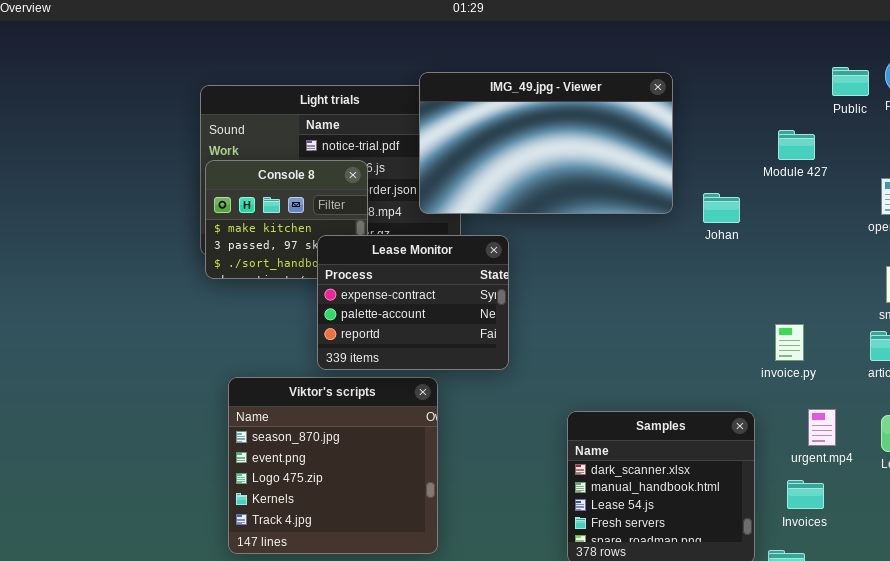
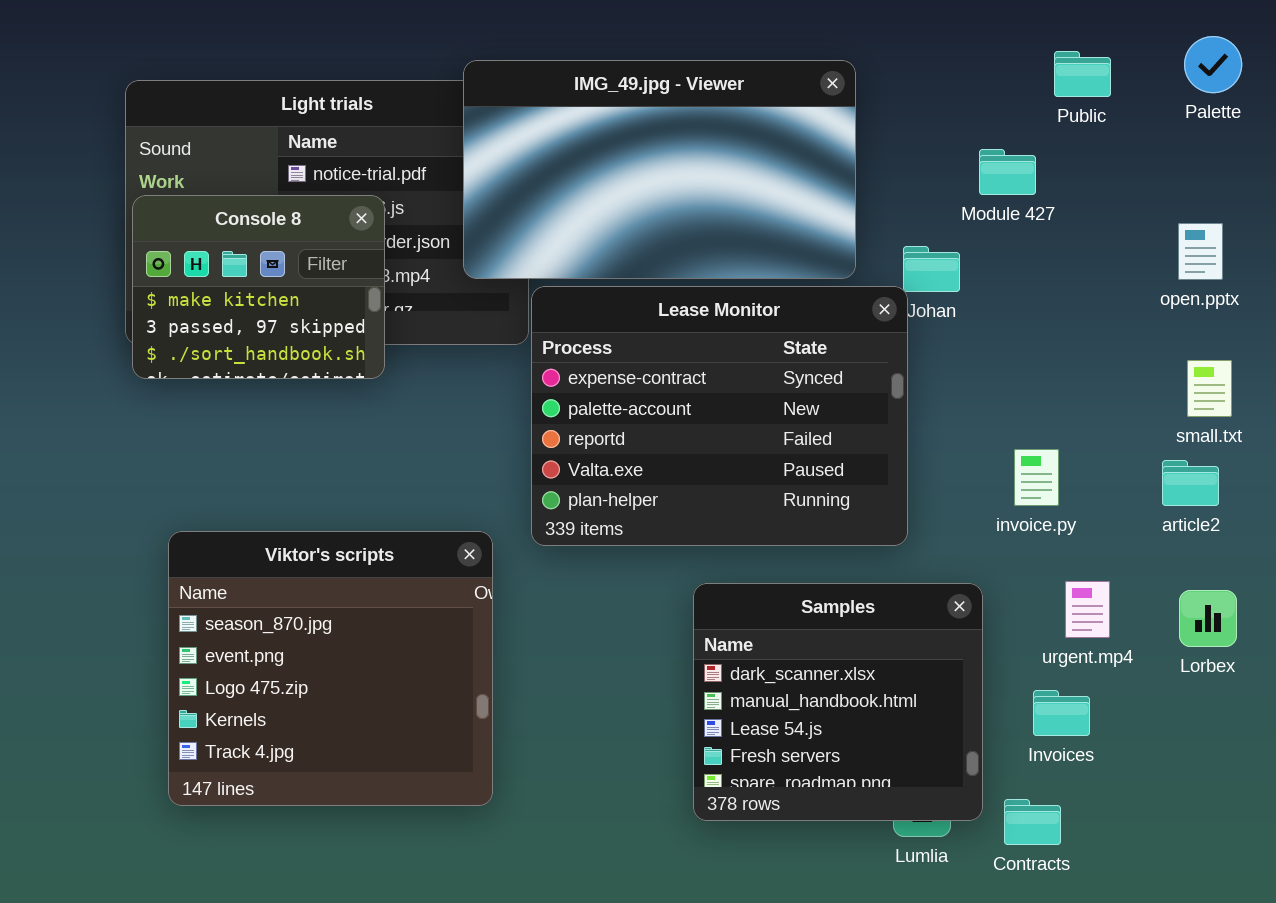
Public: [832,67,869,96] -> [1054,51,1111,97], moved
Module 427: [778,130,815,160] -> [979,149,1036,195], moved
Lease Monitor: [317,235,509,370] -> [531,286,908,546], moved, resized

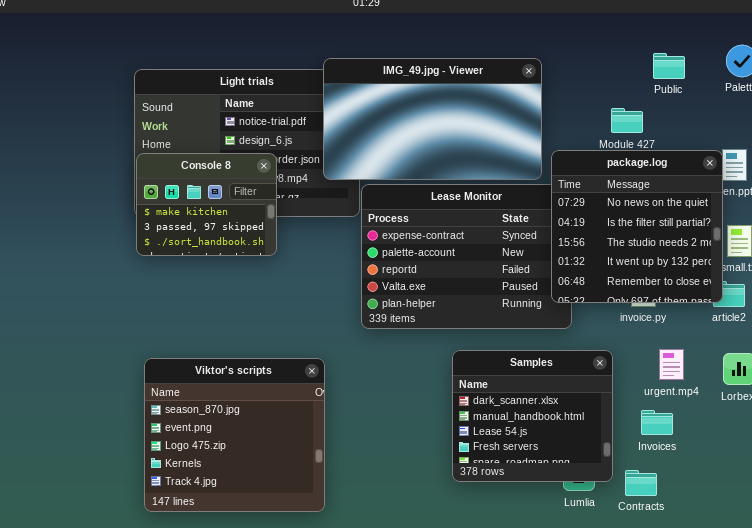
Console 8: [132,195,385,379] -> [136,153,277,256], moved
package.log: none -> [551,150,723,303], opened
Viktor's scripts: [168,531,493,806] -> [144,358,325,512], moved

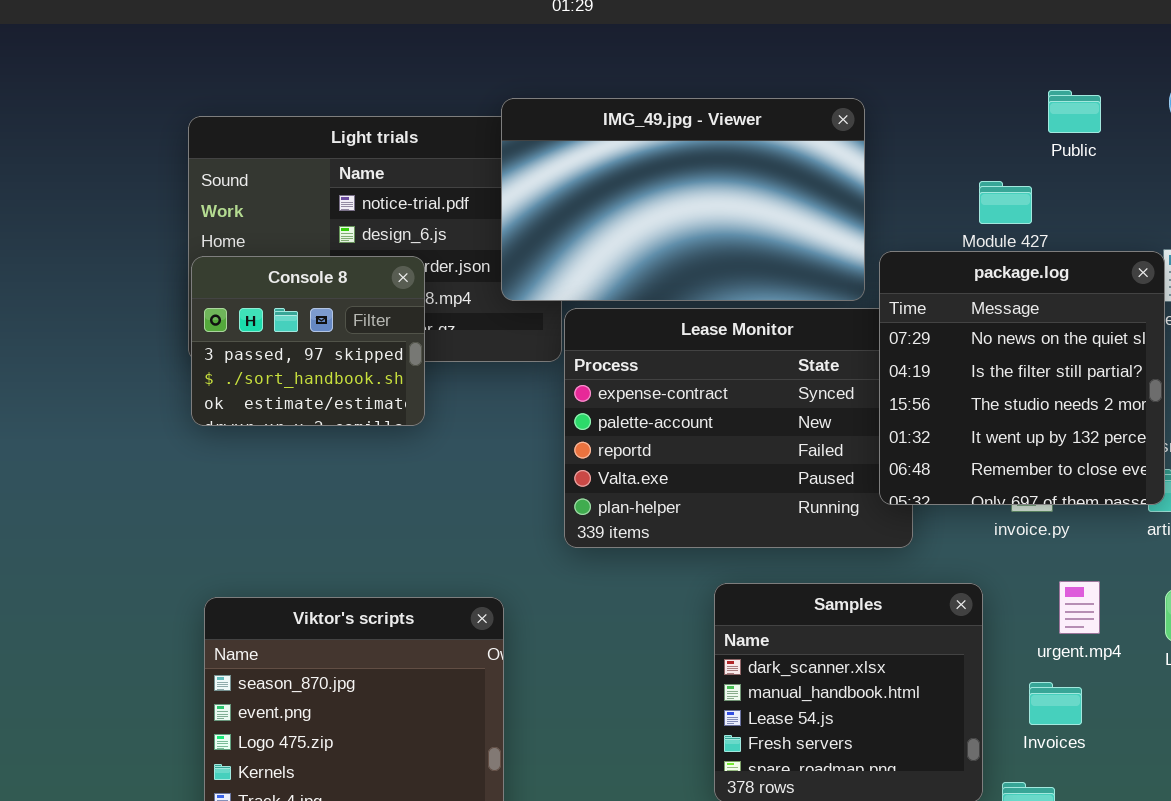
Console 8: [136,153,277,256] -> [191,256,425,426], scrolled down 1 row

